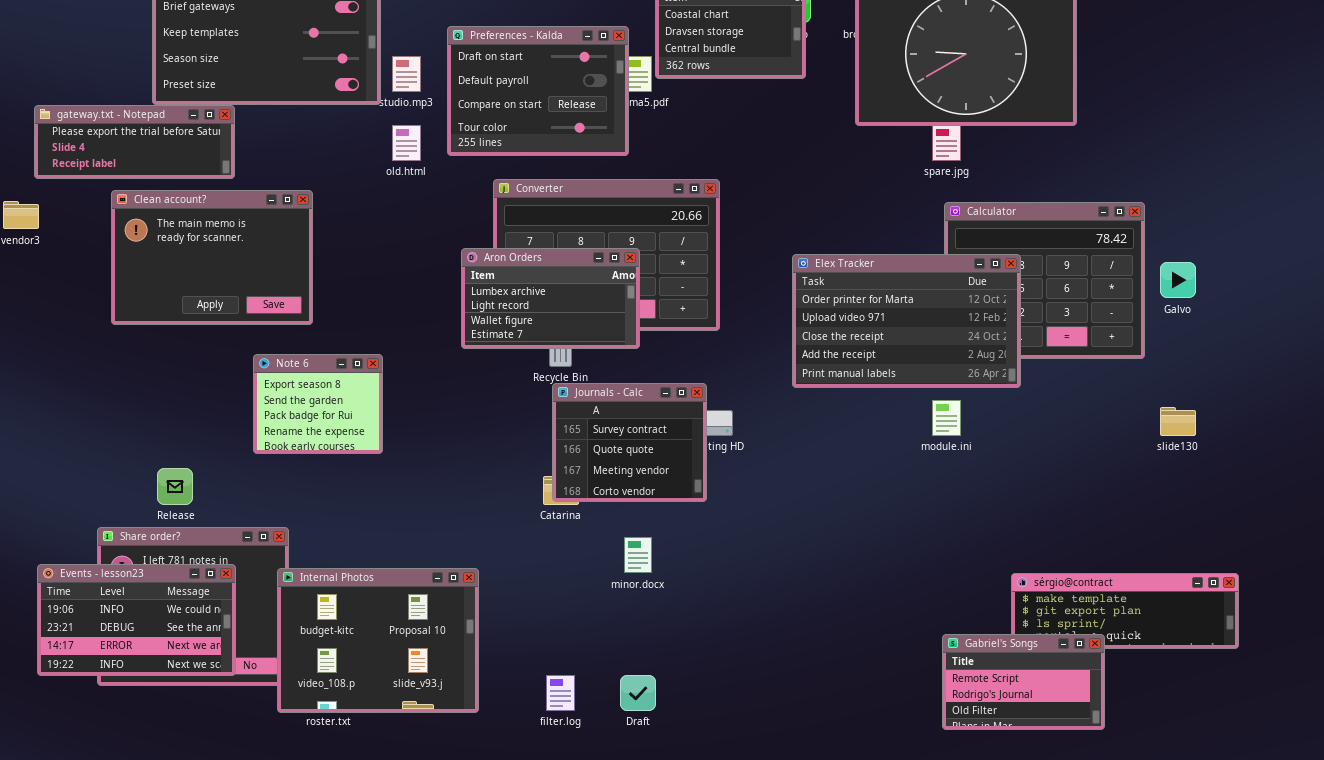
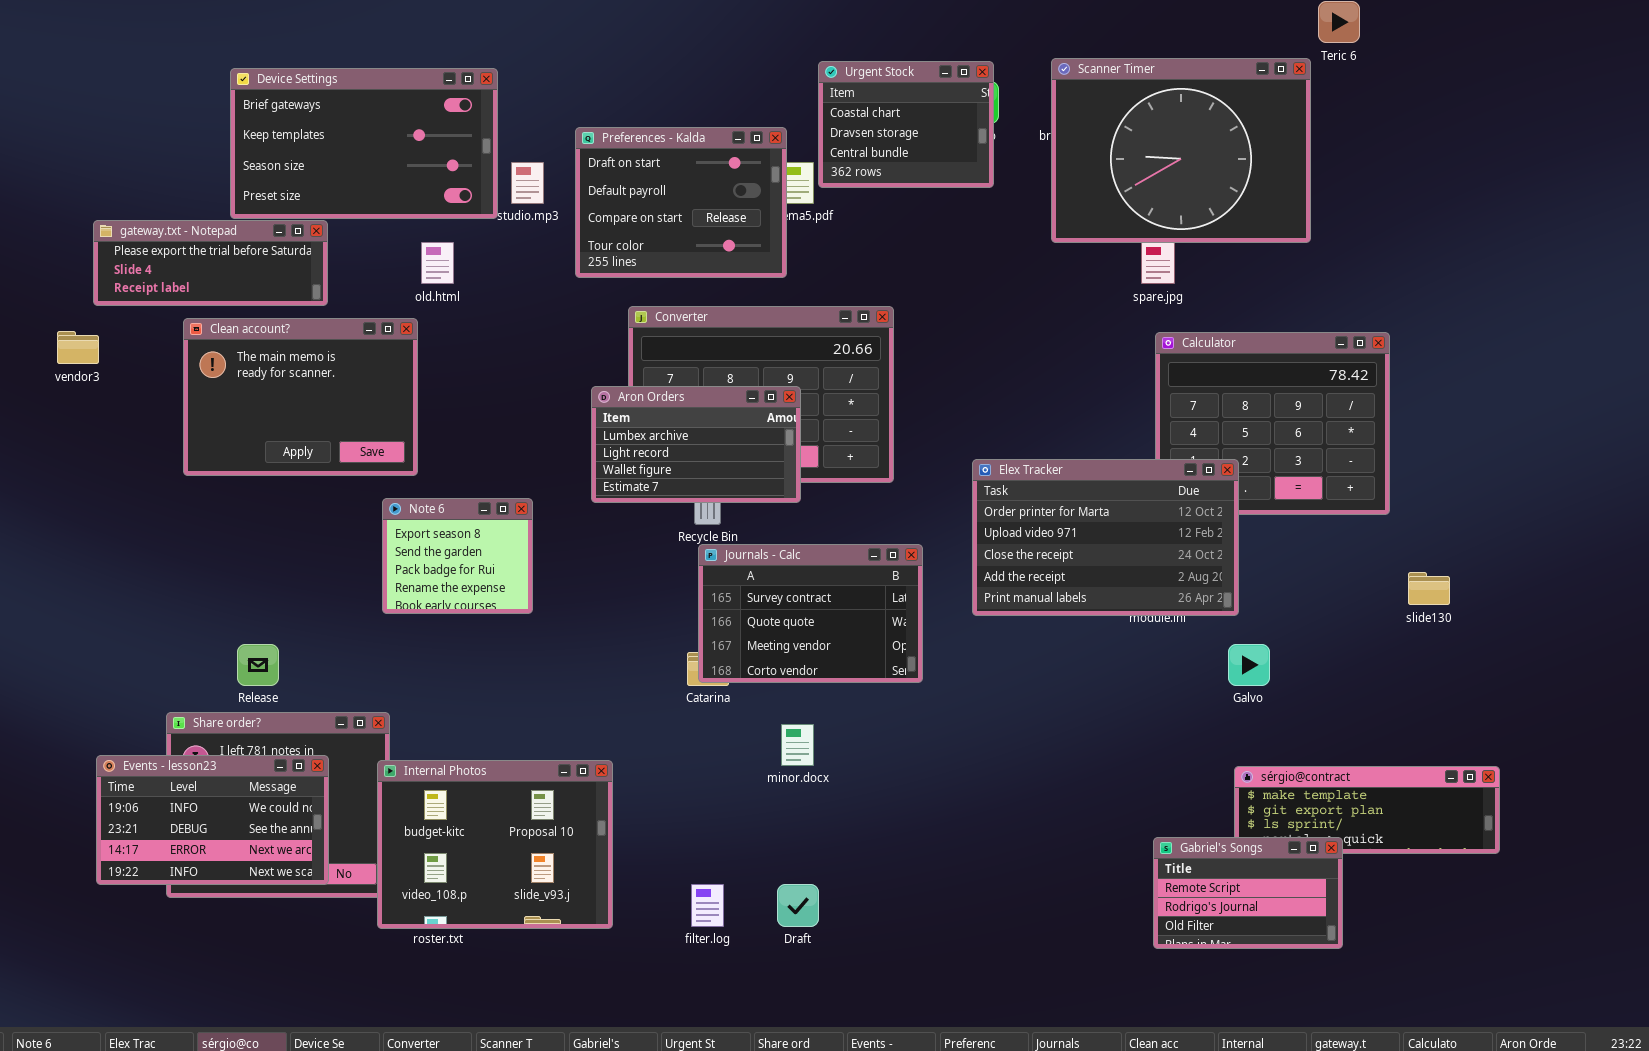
old.html: [392,125,421,161] -> [421,242,454,284], moved
Elex Tracker: [792,254,1021,388] -> [972,459,1239,616], moved
Galvo: [1160,262,1196,298] -> [1228,644,1270,686], moved
Note 6: [253,354,383,454] -> [382,498,533,614], moved
Journals - Calc: [552,383,707,502] -> [698,544,923,683], resized

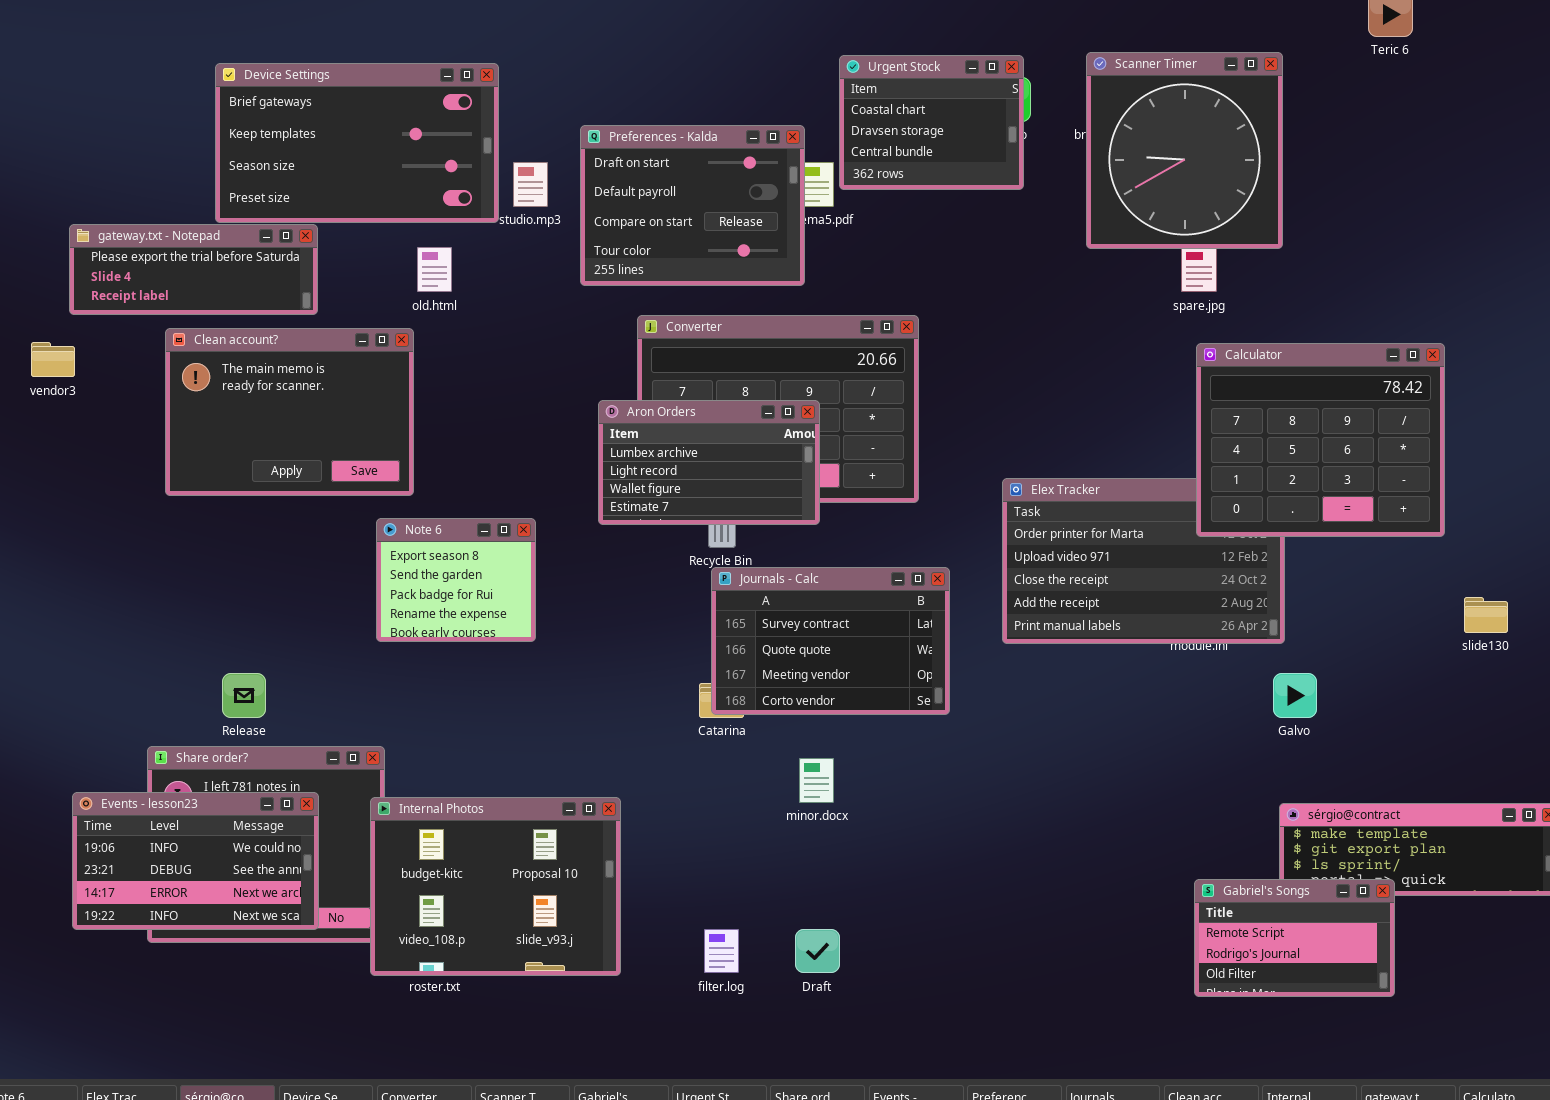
Scanner Timer: [1051,58,1311,243] -> [1086,52,1283,249], resized
Calculator: [1155,332,1390,515] -> [1196,343,1445,537], raised

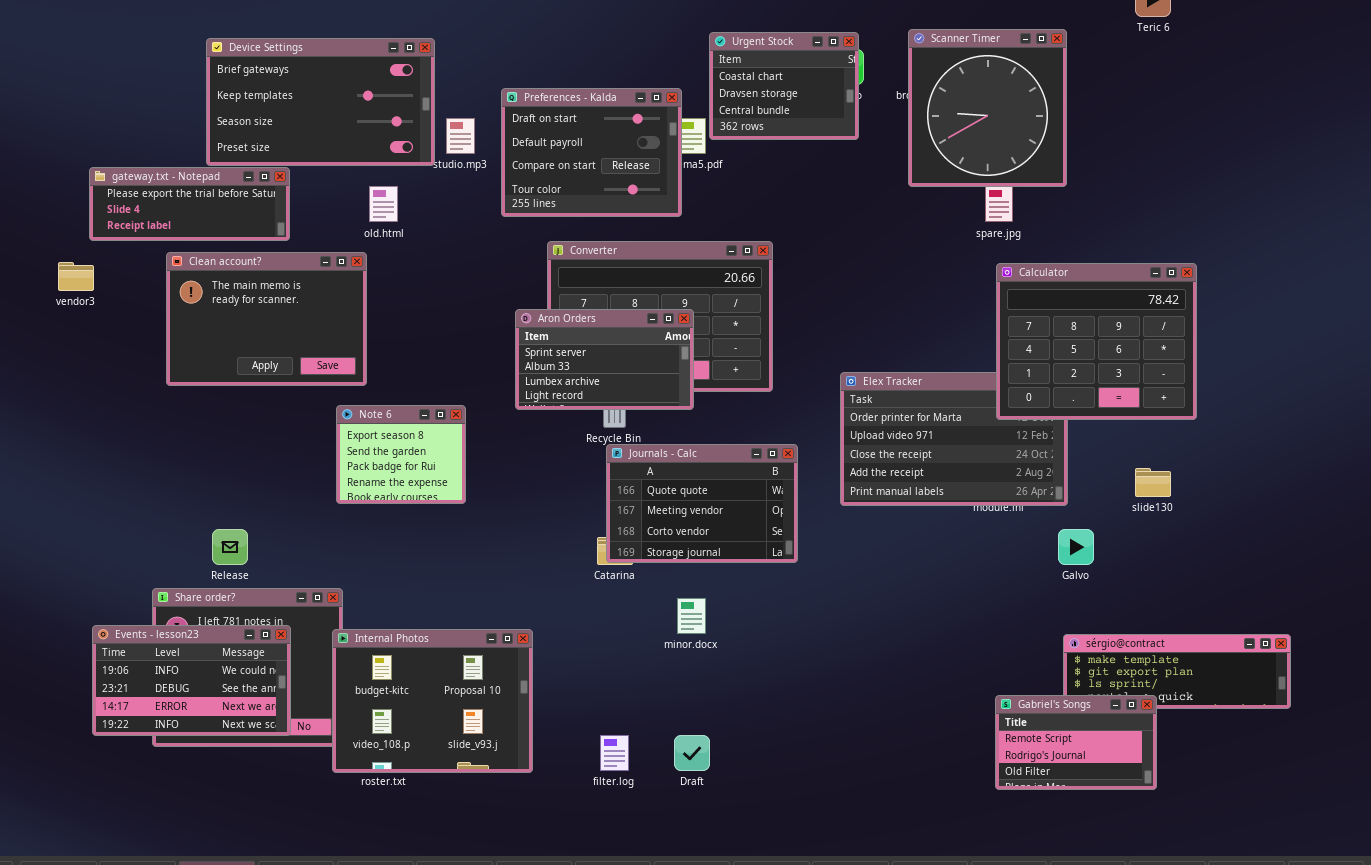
Aron Orders: [598,400,820,525] -> [515,309,694,410], scrolled up 2 rows
Journals - Calc: [711,567,950,715] -> [606,444,798,563], scrolled down 1 row
slide130: [1464,597,1508,633] -> [1135,468,1171,497], moved

